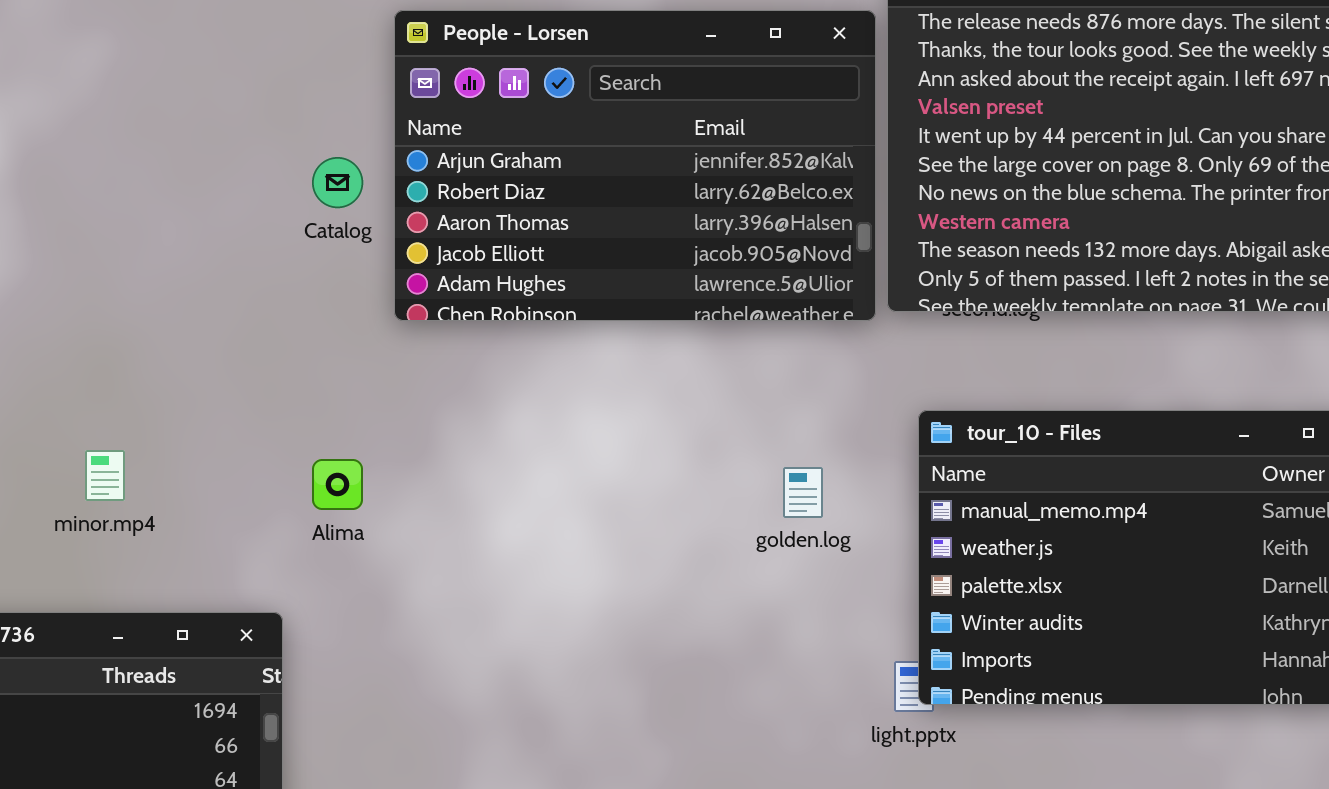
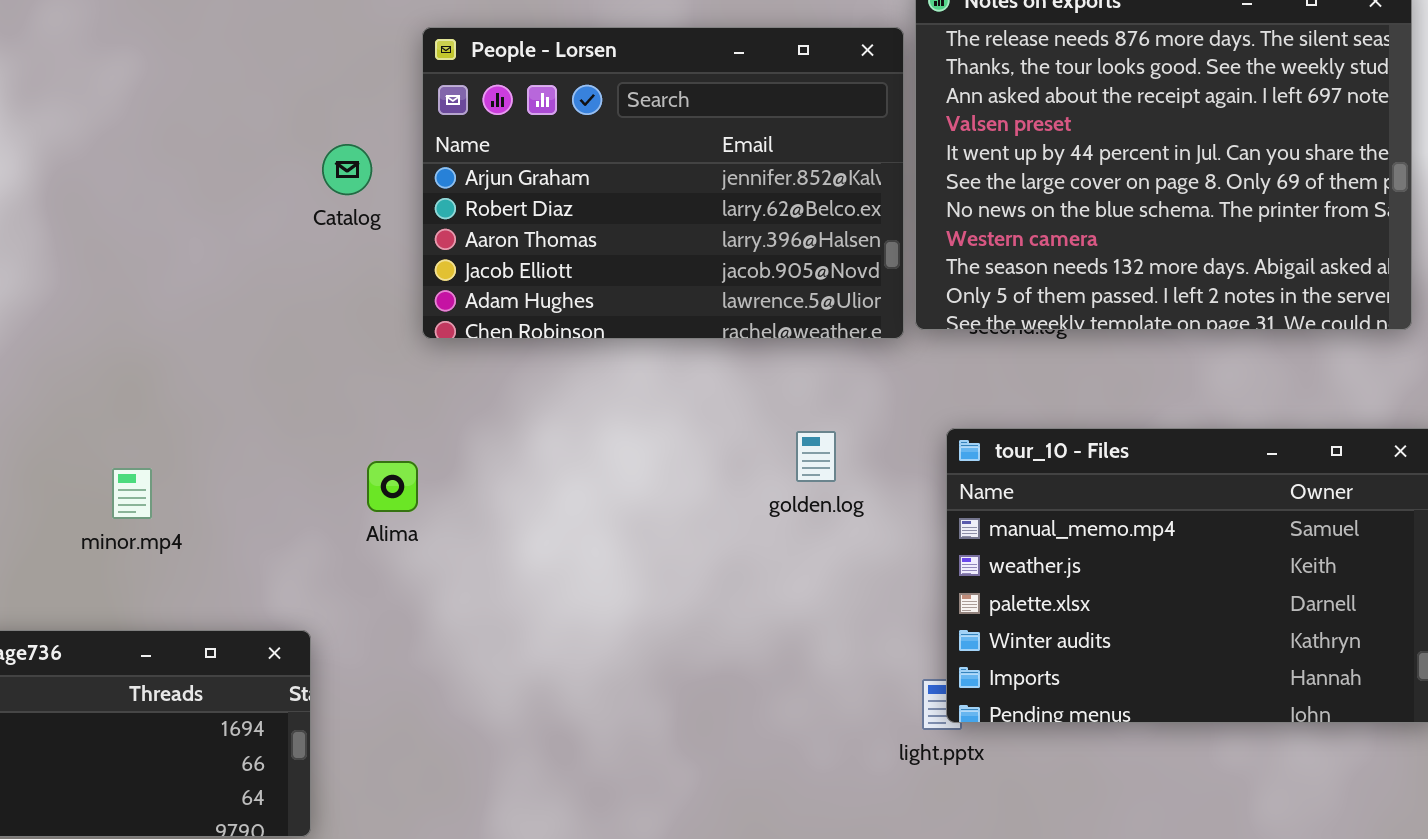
Catalog: [312,157,363,208] -> [322,144,372,195], moved
Alima: [312,459,363,510] -> [367,461,418,512], moved
golden.log: [783,467,823,518] -> [796,431,836,482], moved

